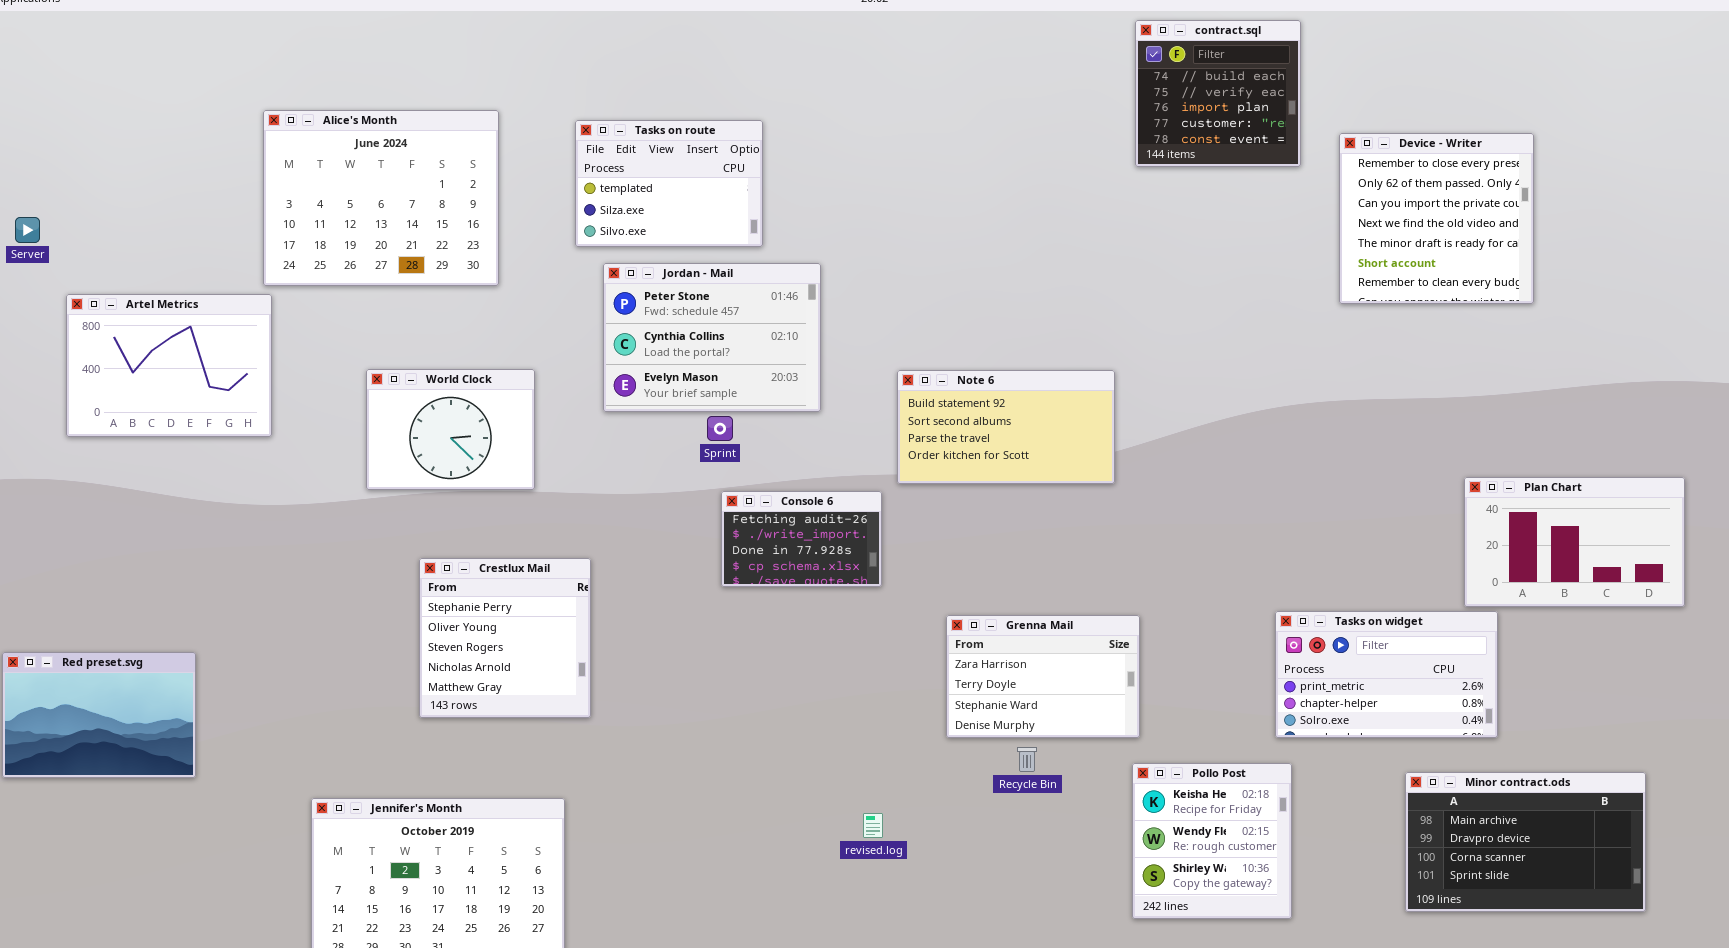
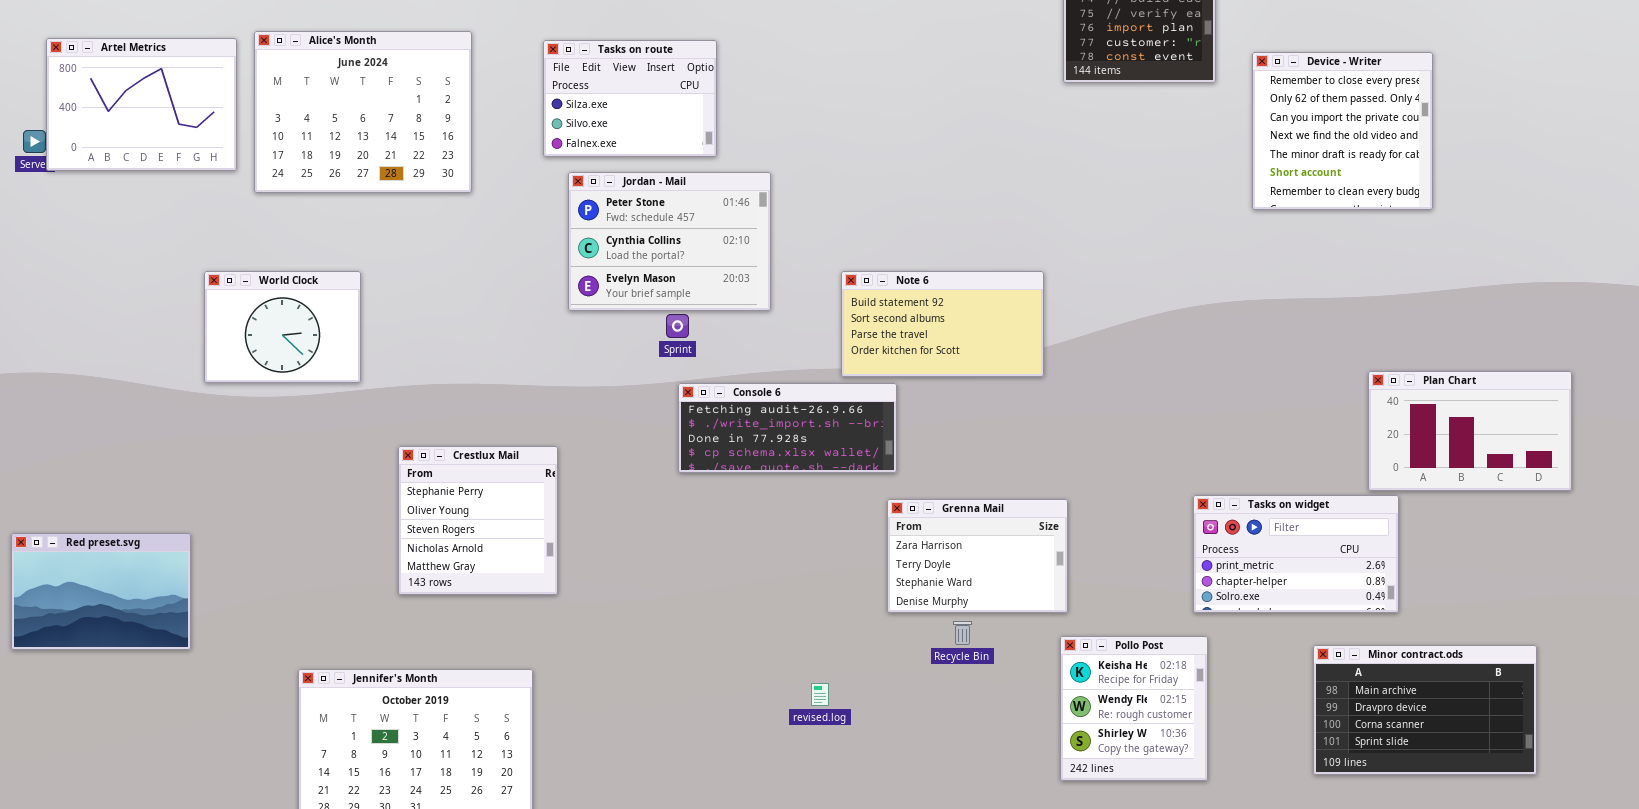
Tasks on route: [575,120,763,247] -> [543,40,717,157], scrolled down 1 row
Artel Metrics: [66,294,272,437] -> [46,38,237,171], moved
World Clock: [366,369,535,490] -> [204,271,361,383], moved
Console 6: [721,491,882,587] -> [678,383,897,473], resized

